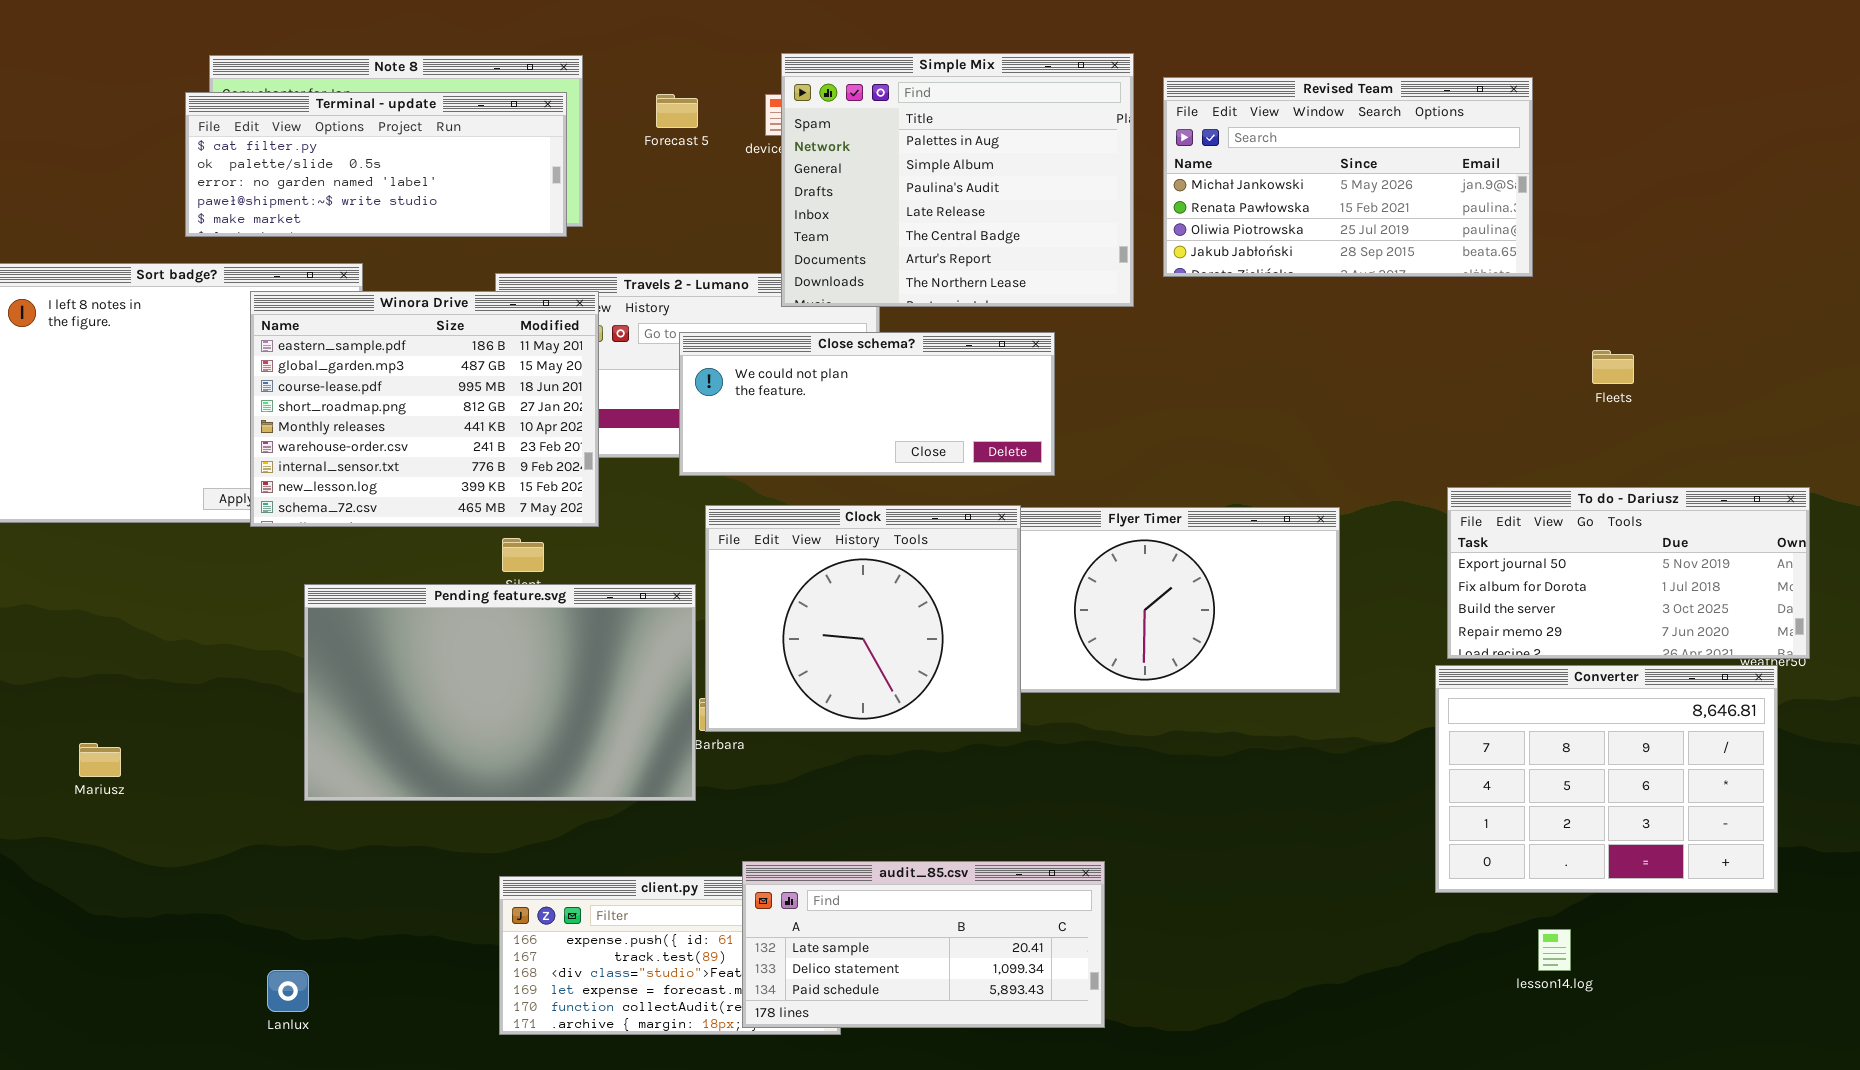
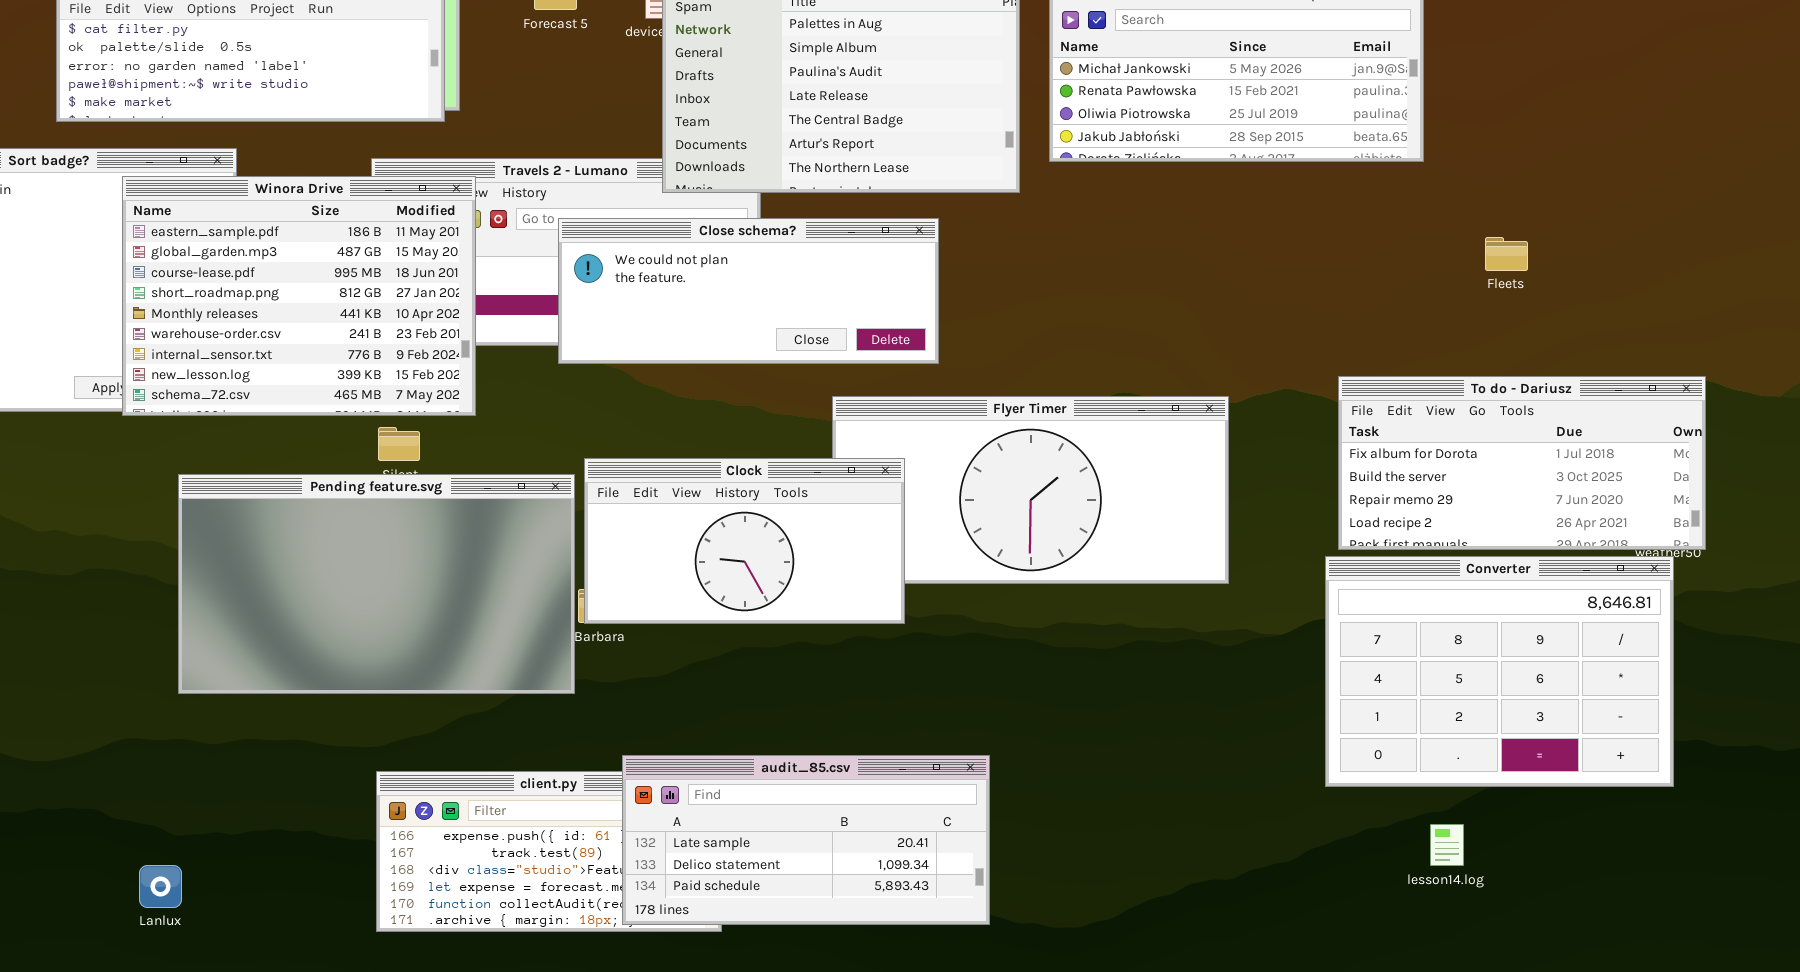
To do - Dariusz: [1447,487,1810,659] -> [1338,376,1706,550], scrolled down 1 row
Clock: [705,505,1021,732] -> [584,458,905,624], resized

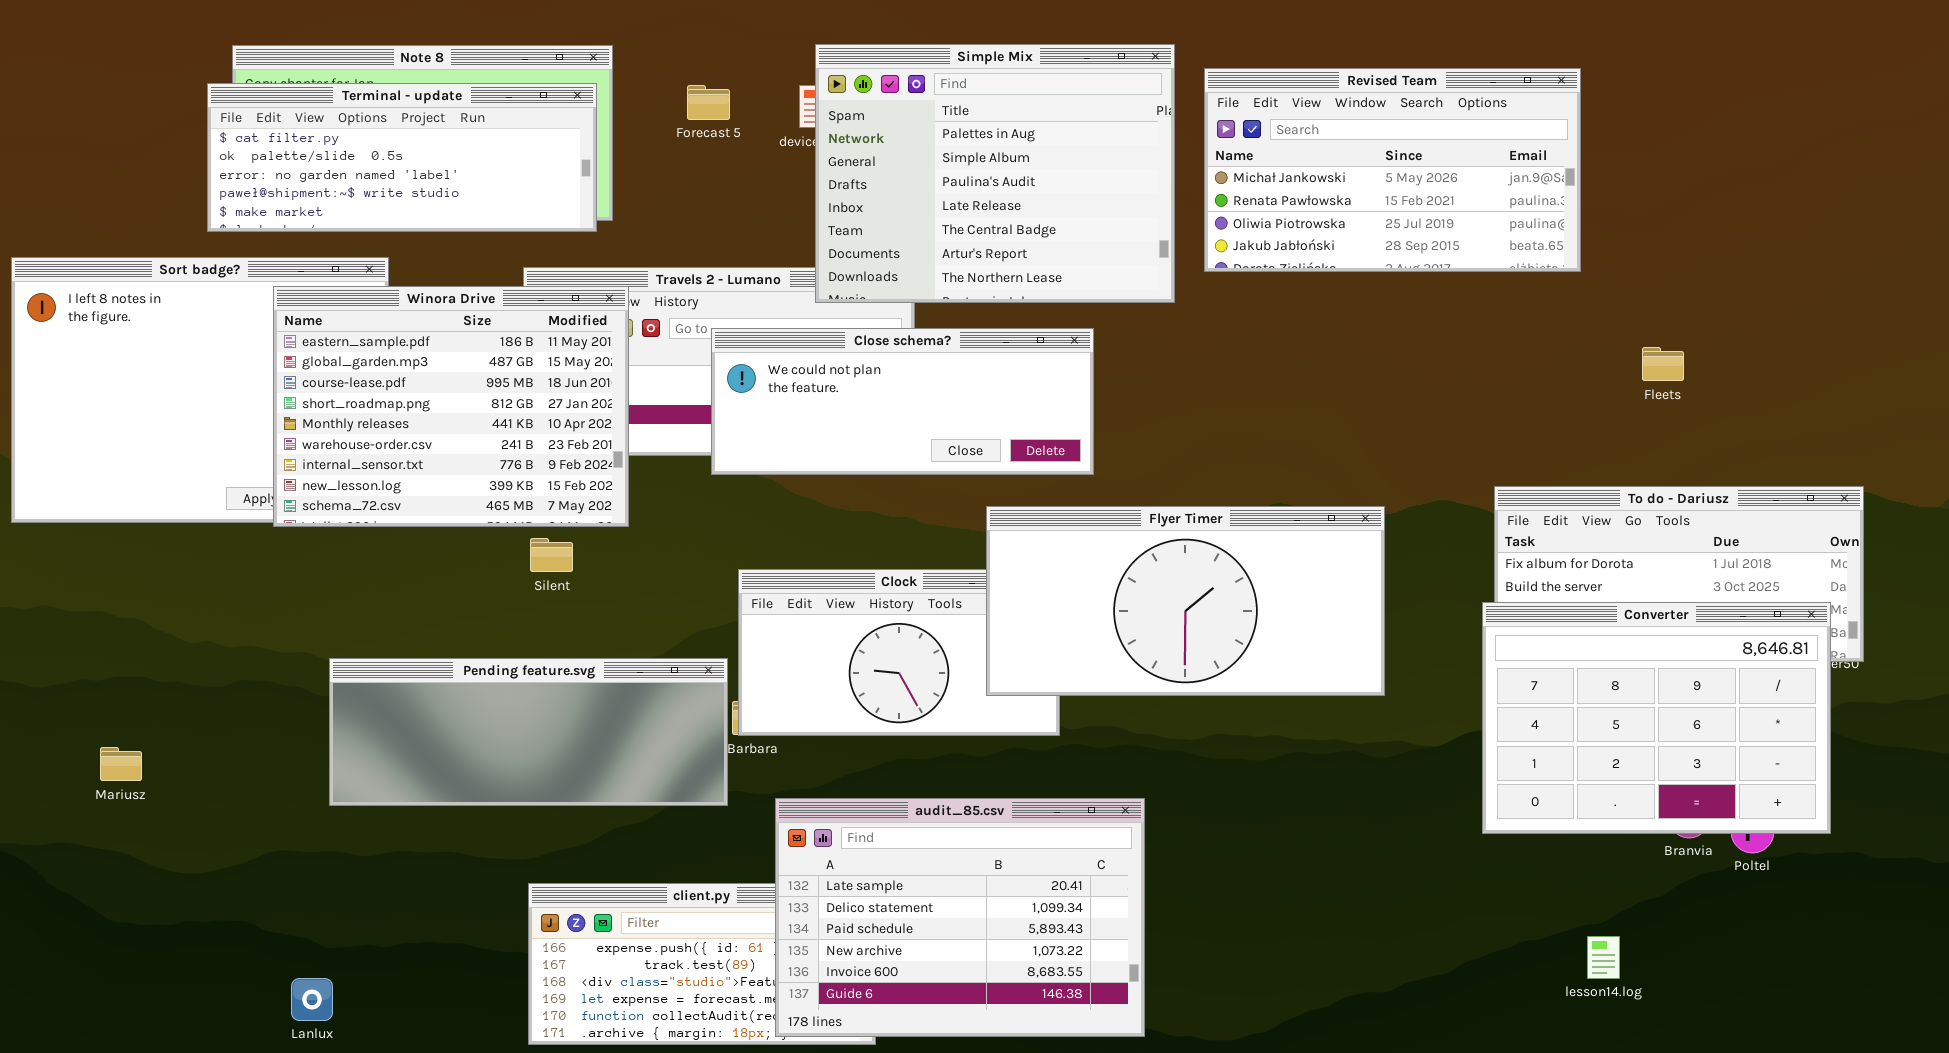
Flyer Timer: [832,396,1229,584] -> [986,506,1385,696], raised
Pending feature.svg: [178,474,575,694] -> [329,658,728,806], resized
Converter: [1325,556,1674,787] -> [1482,602,1831,834], moved
audit_85.csv: [622,755,990,925] -> [775,798,1145,1037], resized

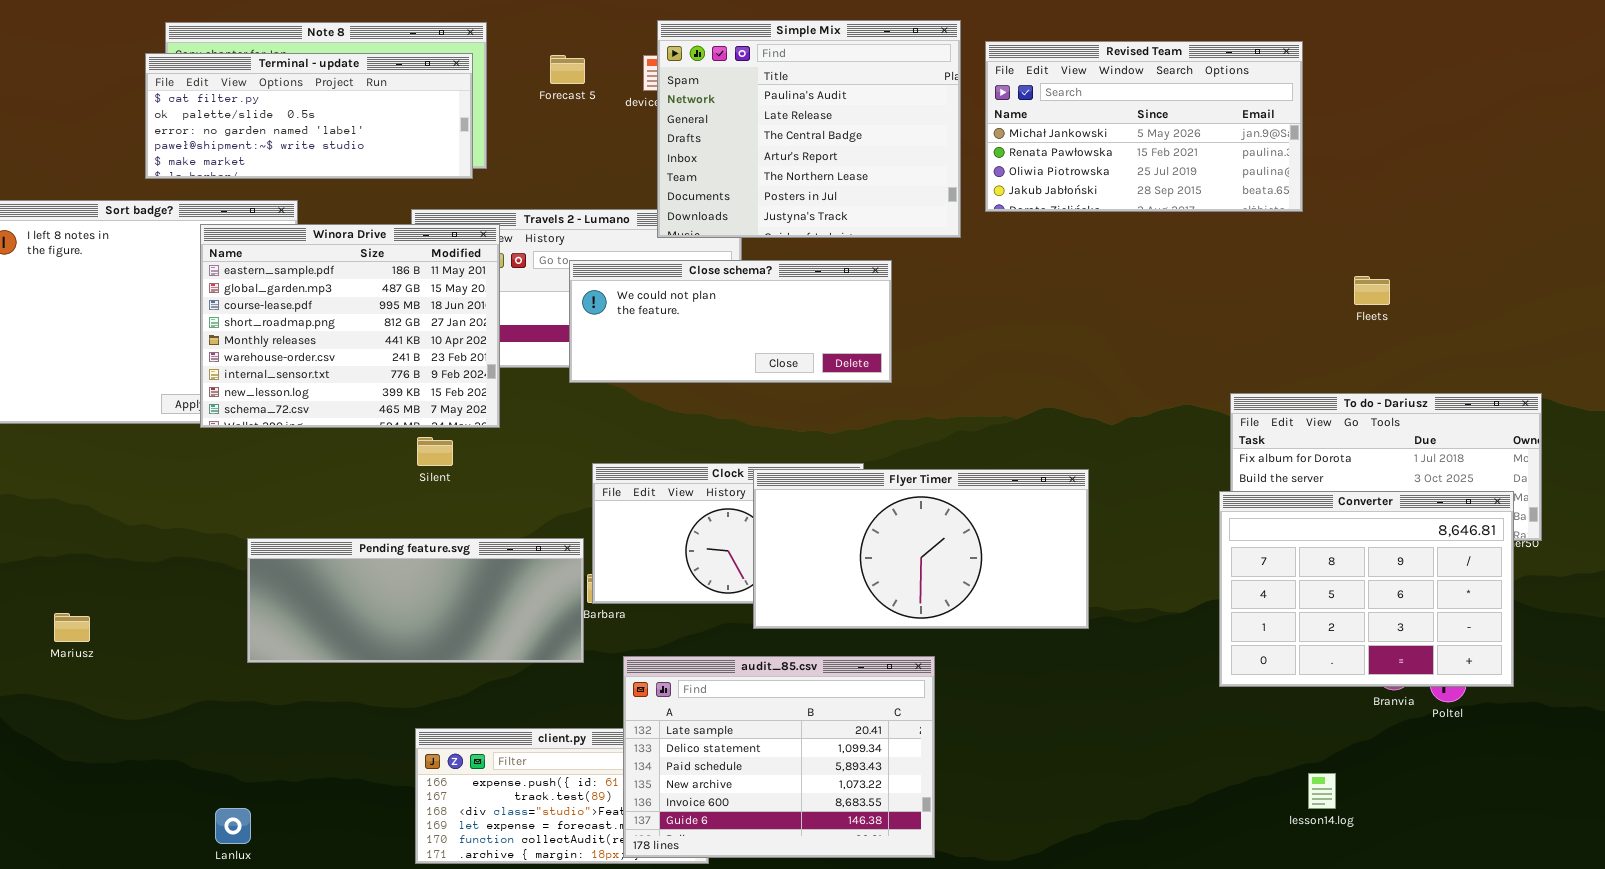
Simple Mix: [815,44,1175,303] -> [657,20,961,238], scrolled down 2 rows
Flyer Timer: [986,506,1385,696] -> [753,469,1089,629], moved

